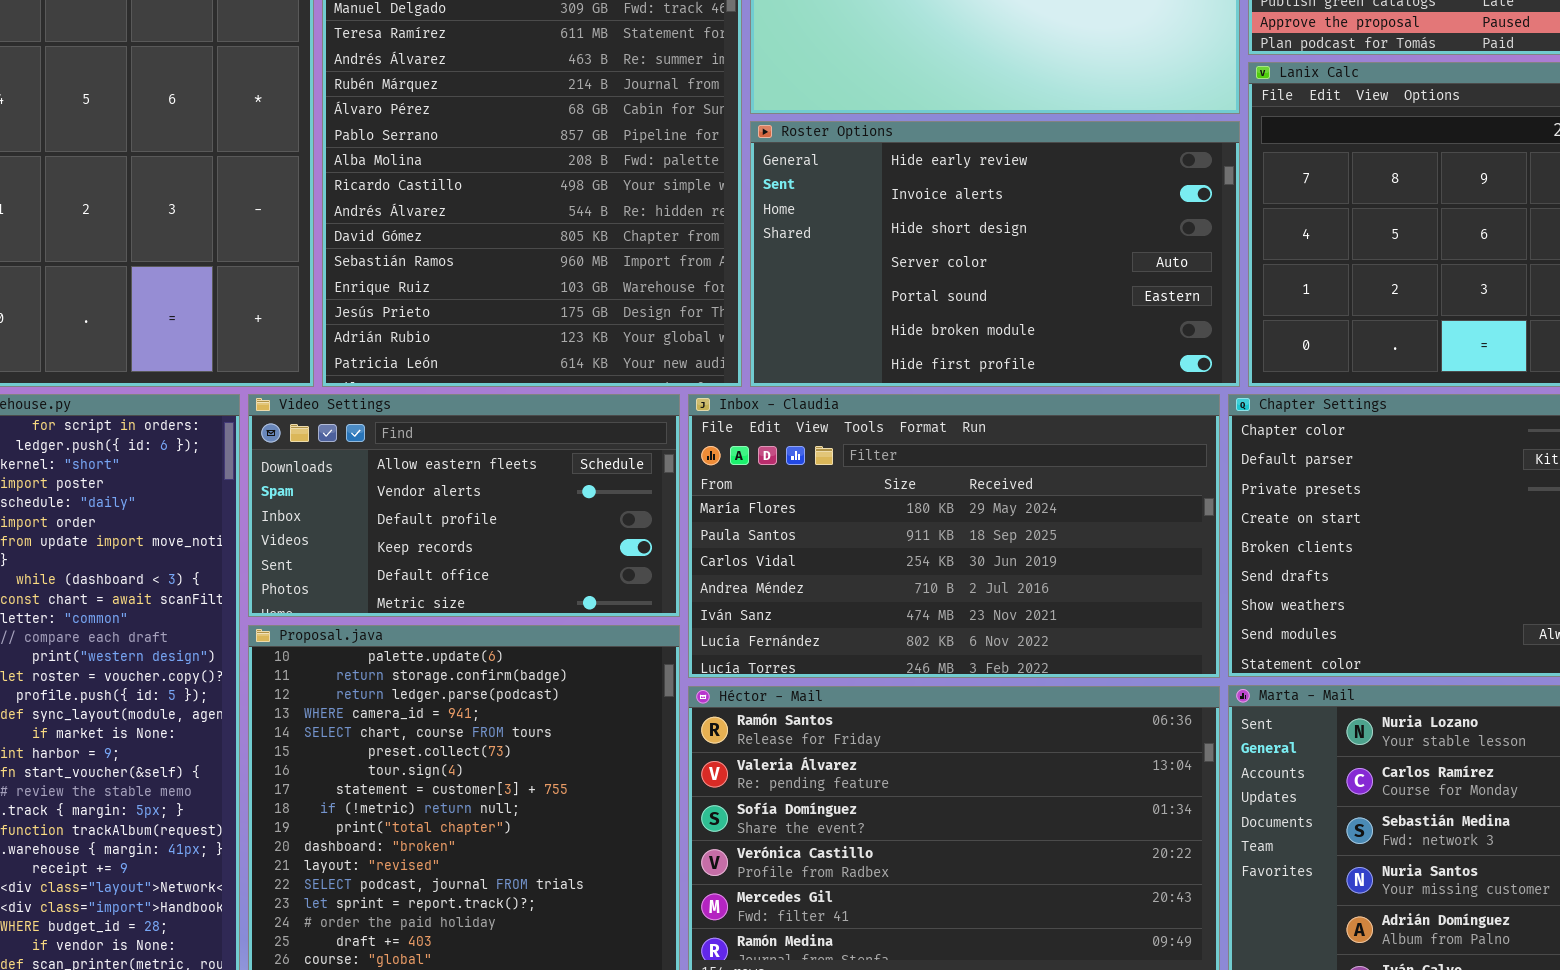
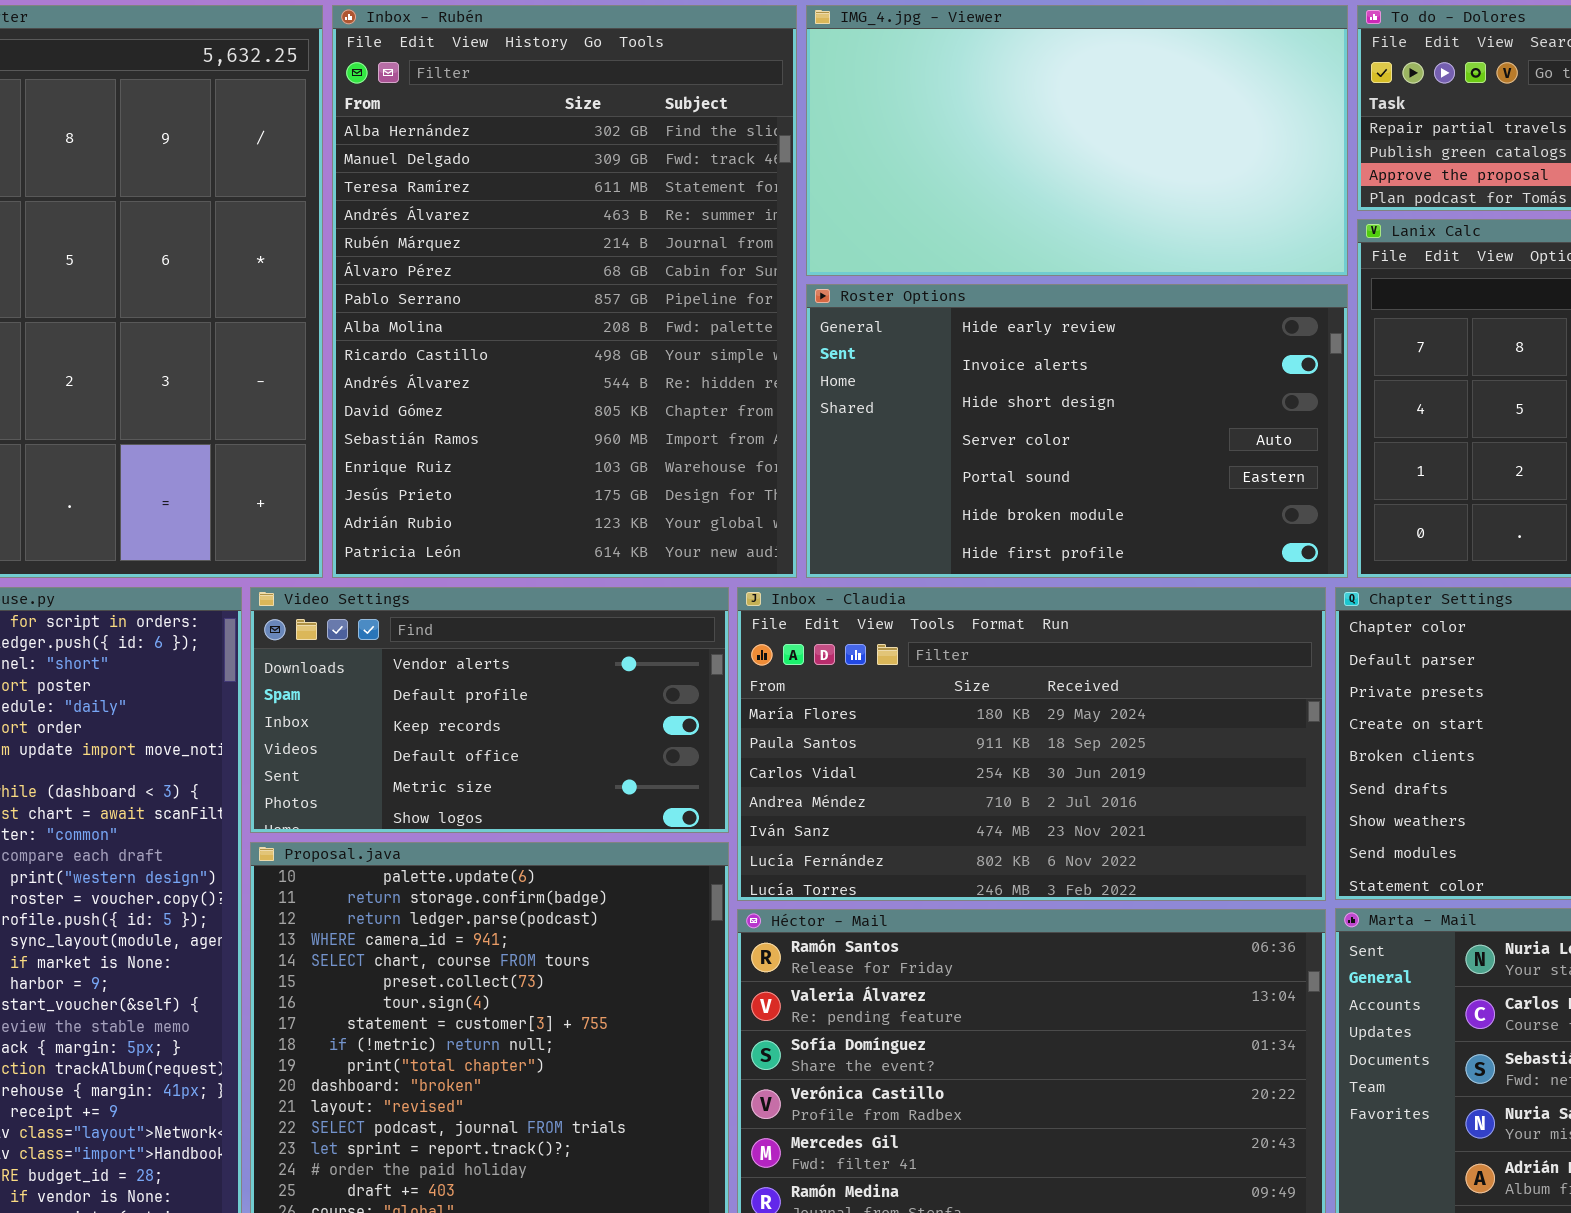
Video Settings: [248,394,680,617] -> [250,587,729,833], scrolled down 1 row

